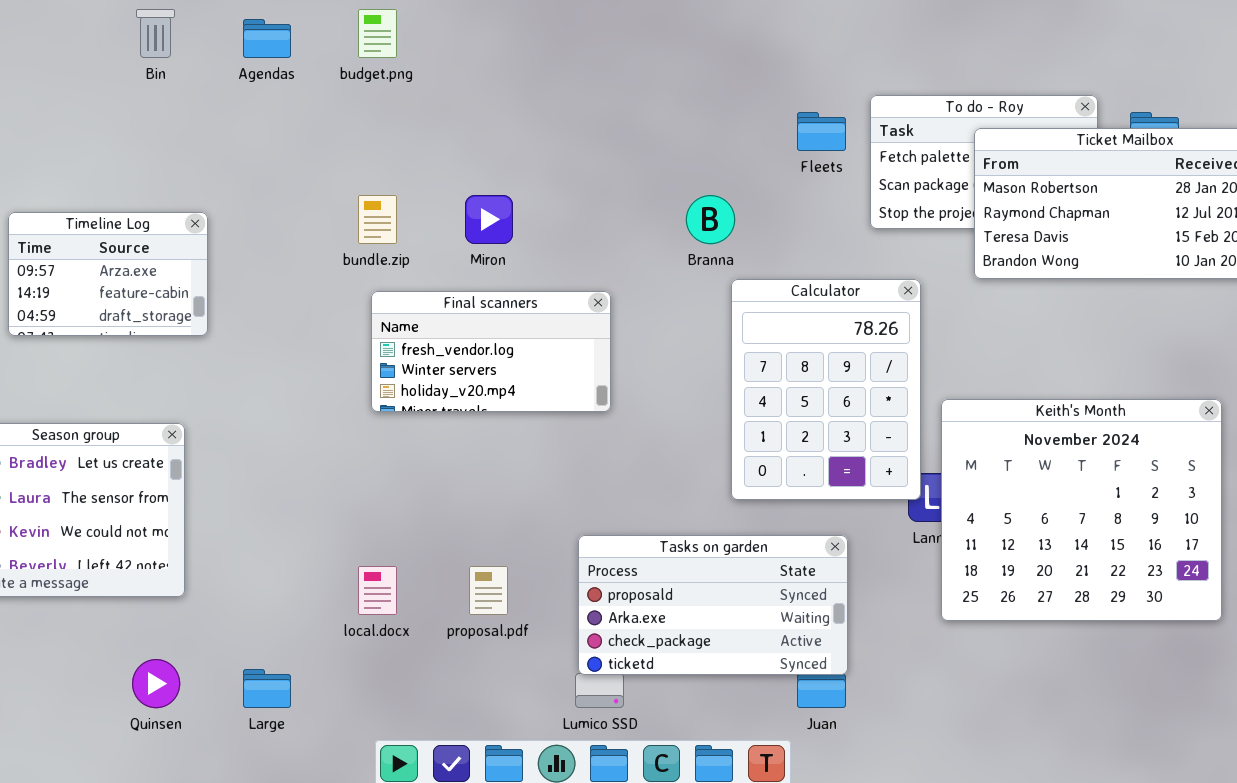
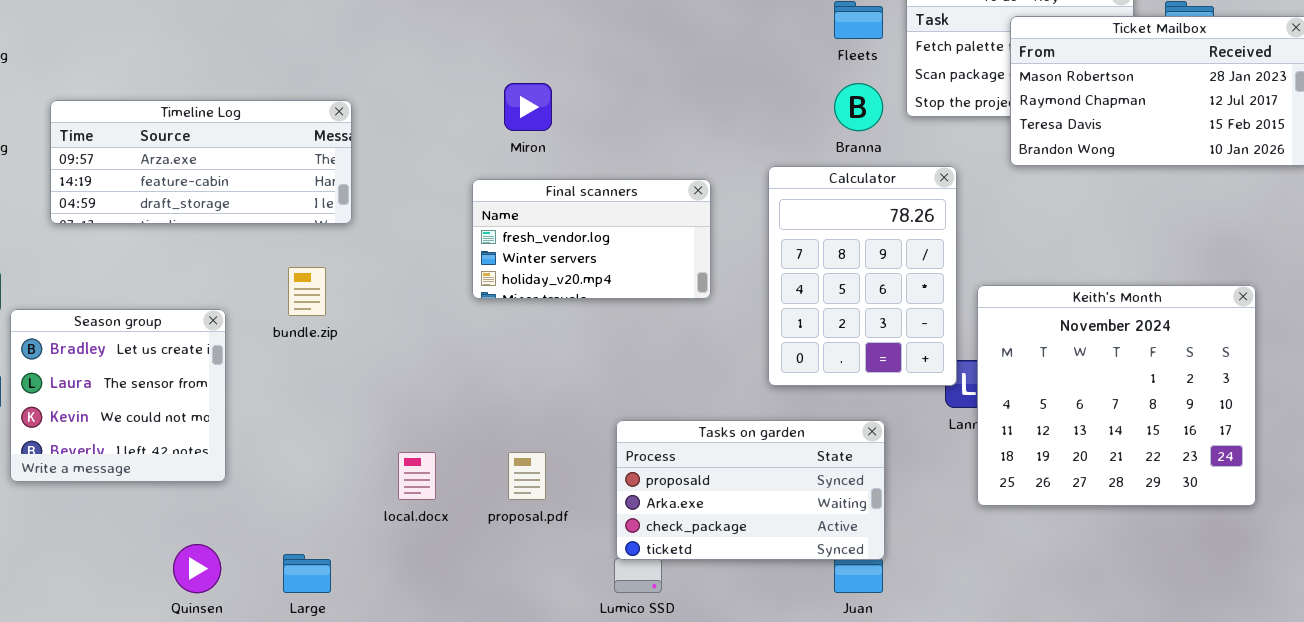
bundle.zip: [358,195,397,244] -> [288,267,326,316], moved
Branna: [686,195,735,244] -> [834,83,883,131], moved
Timeline Log: [8,212,208,336] -> [50,100,352,224], resized
Final scanners: [371,291,611,412] -> [472,179,711,299], moved

